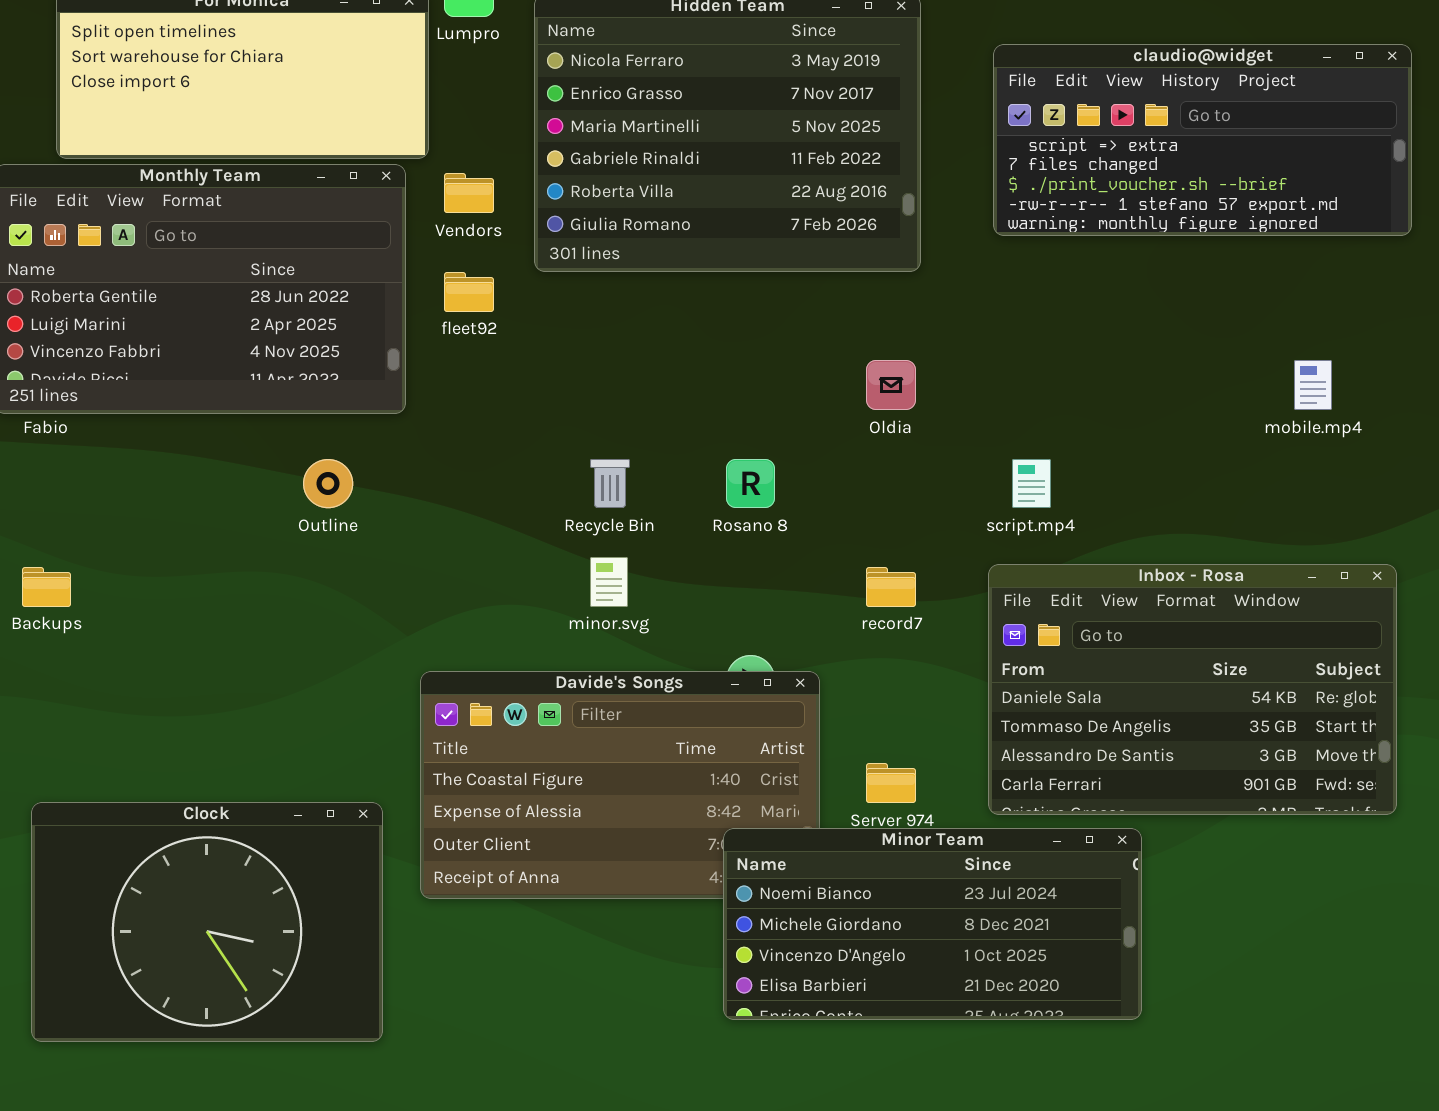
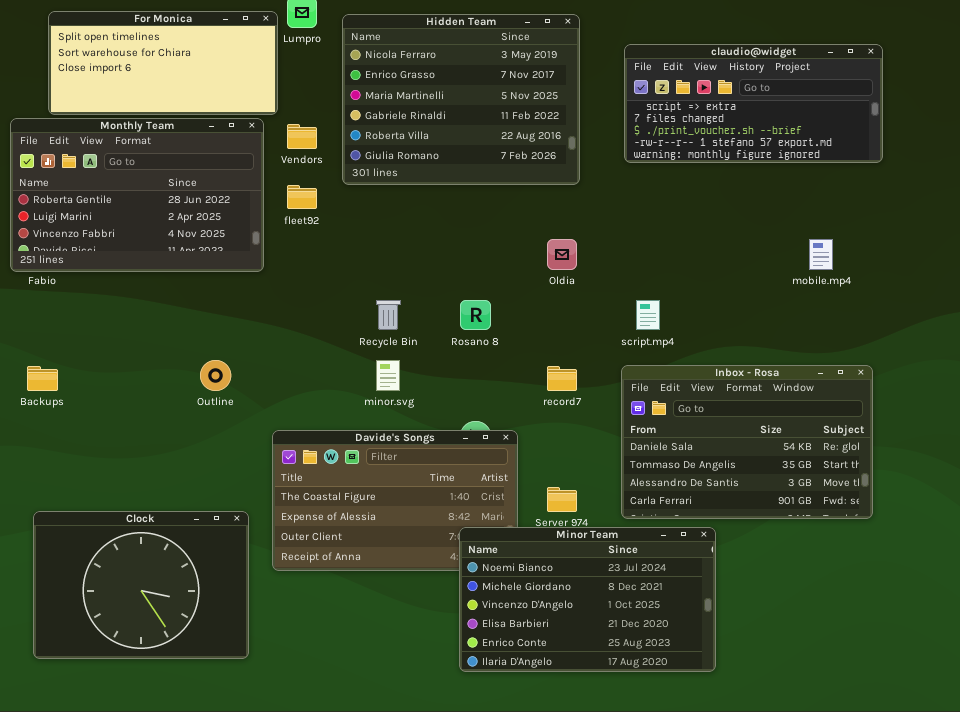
Outline: [303,459,353,508] -> [200,360,231,391], moved
Minor Team: [723,828,1142,1020] -> [459,527,716,672], resized

